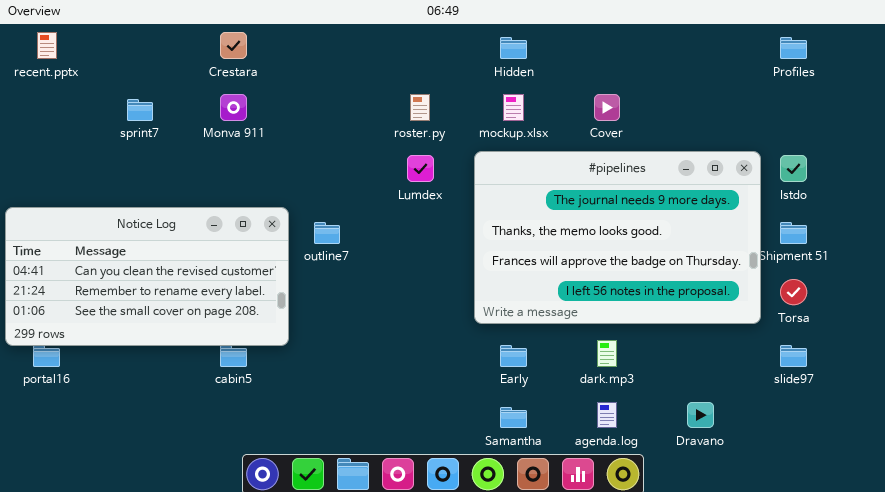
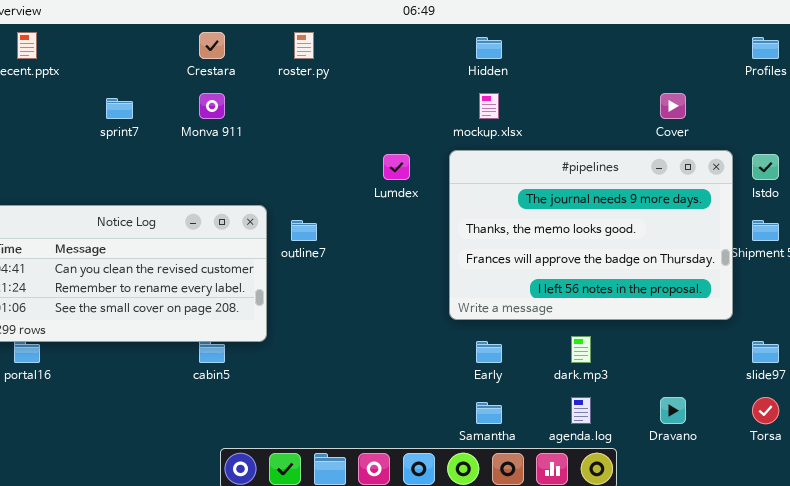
roster.py: [410,94,430,121] -> [294,32,314,59], moved
Cover: [594,94,620,121] -> [660,93,686,119], moved
Torsa: [780,279,807,305] -> [752,397,779,424], moved

